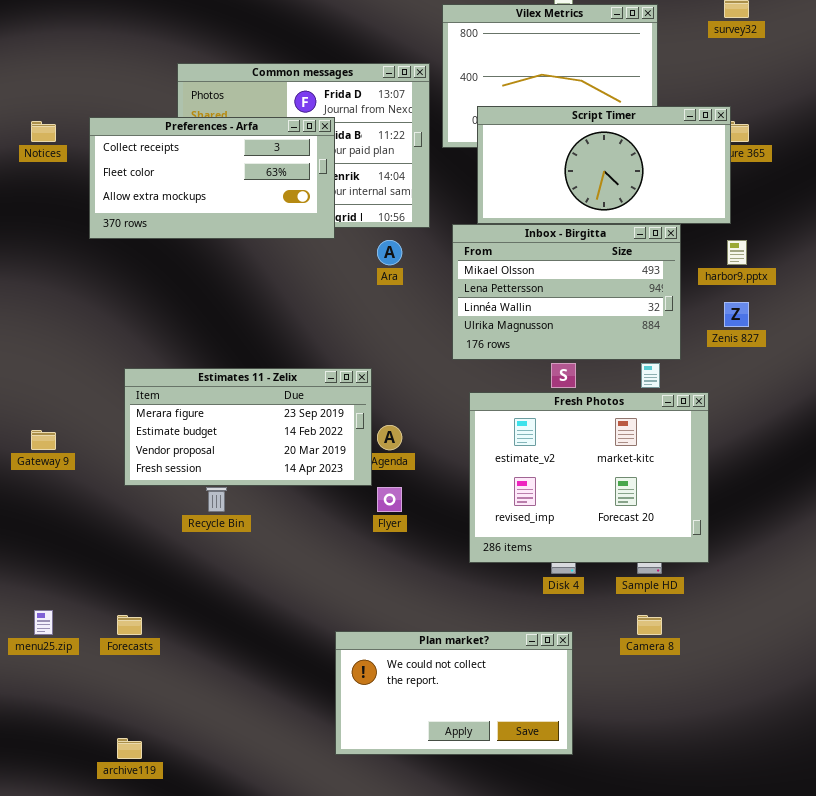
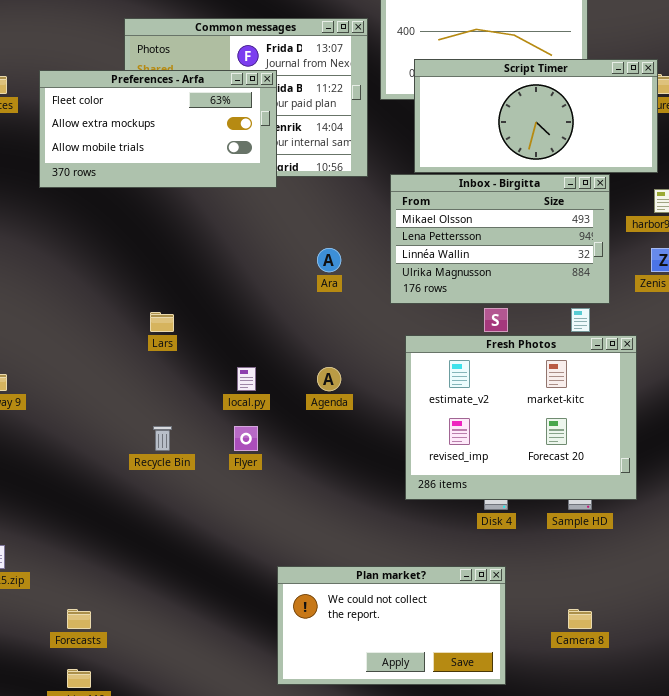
Preferences - Arfa: [89,117,335,239] -> [39,70,277,188], scrolled down 1 row
Ara: [377,240,402,265] -> [317,248,341,272], moved
Estimates 11 - Zelix: [124,368,372,486] -> none, closed
Flyer: [377,487,402,512] -> [234,426,258,451], moved
Forecasts: [117,615,142,635] -> [67,609,91,629], moved
Camera 8: [637,615,662,635] -> [568,609,592,629], moved

